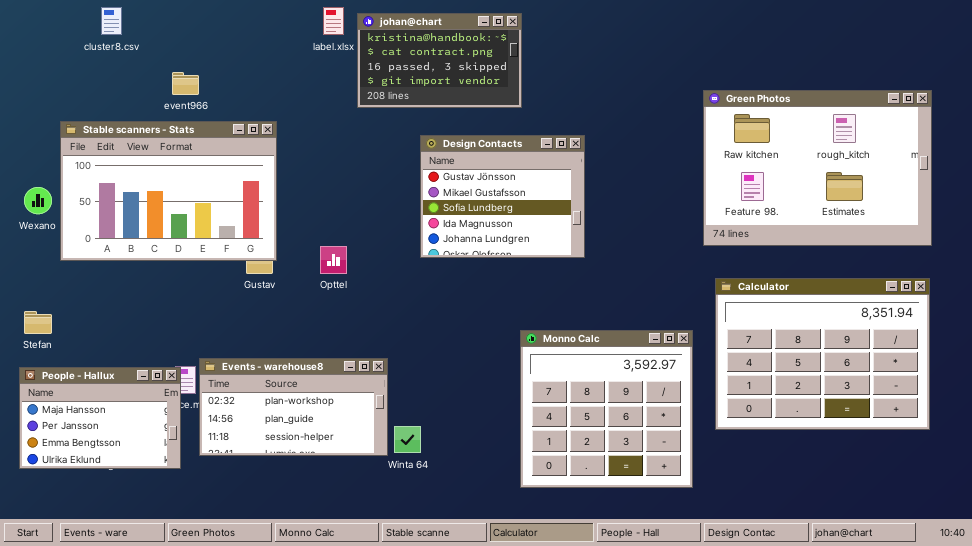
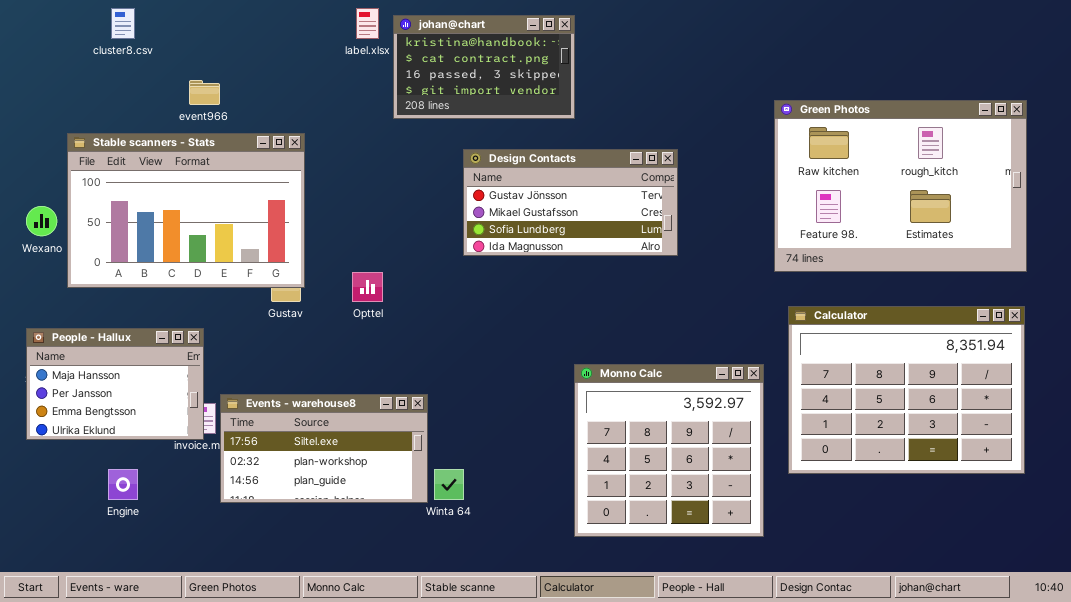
Design Contacts: [420,135,585,258] -> [463,149,678,256], resized
Events - warehouse8: [199,358,388,456] -> [220,394,428,503], scrolled up 1 row
People - Hallux: [19,367,181,469] -> [26,328,204,440], moved

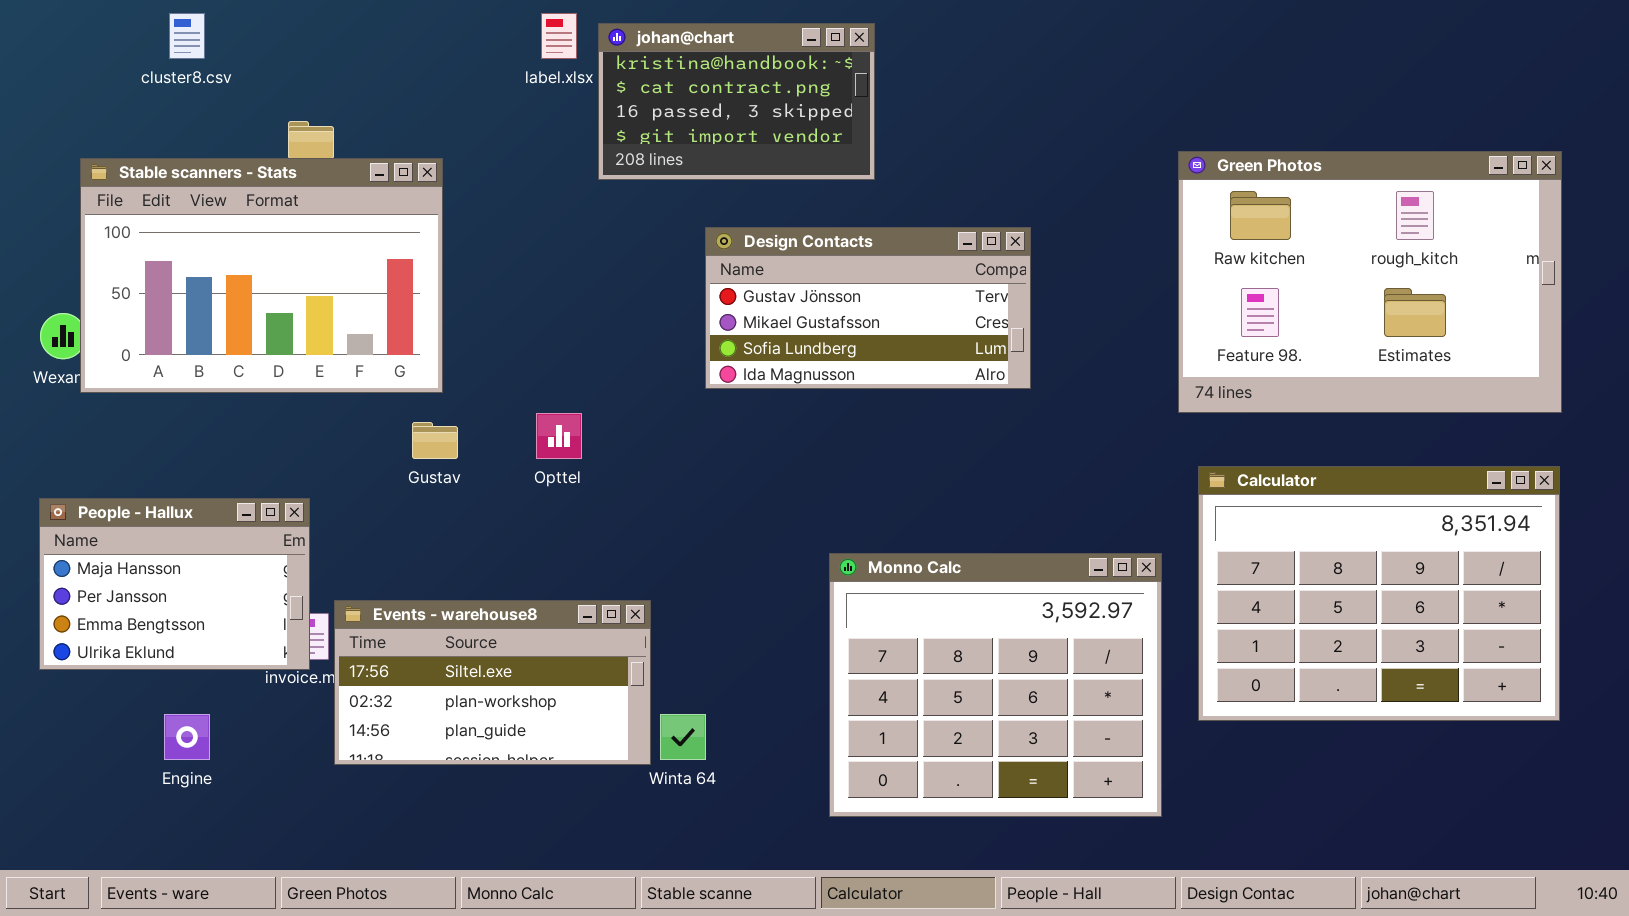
Stable scanners - Stats: [67,133,305,288] -> [80,158,443,393], moved
Monno Calc: [574,364,764,537] -> [829,553,1162,817], resized

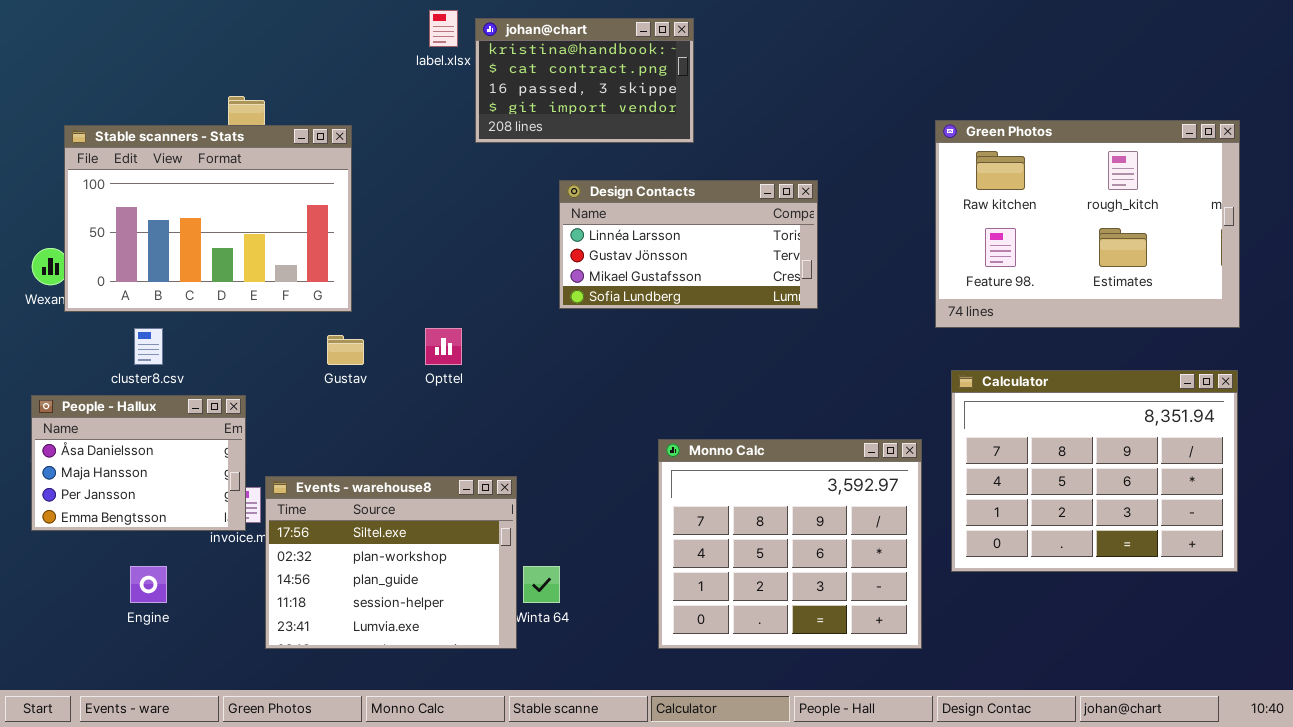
cluster8.csv: [169,13,205,59] -> [134,328,163,365], moved
Design Contacts: [705,227,1031,389] -> [559,180,818,309], scrolled up 1 row
People - Hallux: [39,498,310,670] -> [31,395,246,531], scrolled up 1 row
Events - warehouse8: [334,600,651,765] -> [265,476,517,649], resized

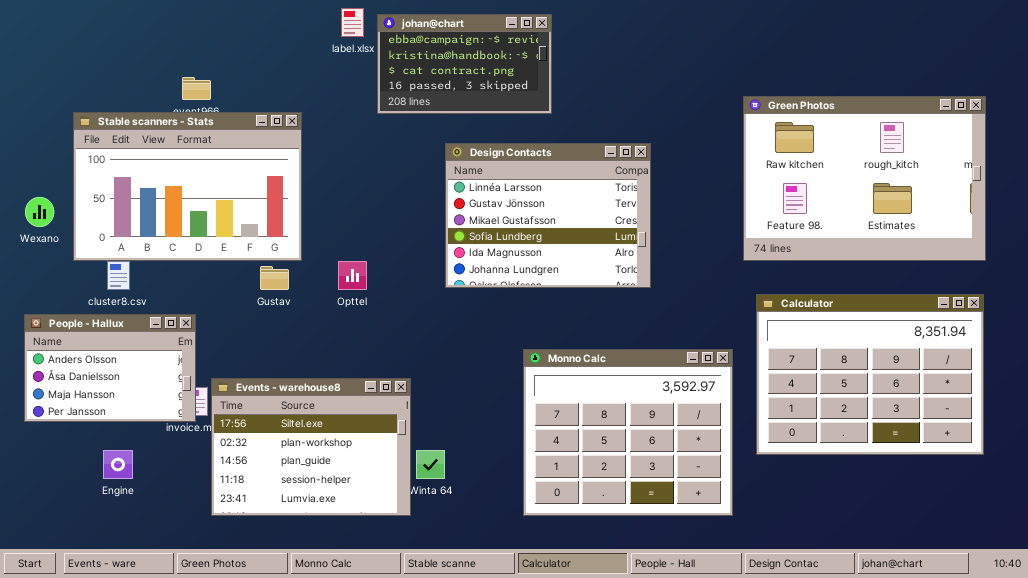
johan@chart: [475,18,694,143] -> [377,14,552,114], scrolled up 1 row
Stable scanners - Stats: [64,125,352,312] -> [73,112,302,261], moved
Design Contacts: [559,180,818,309] -> [445,143,651,288], resized
People - Hallux: [31,395,246,531] -> [24,314,196,422], scrolled up 1 row

